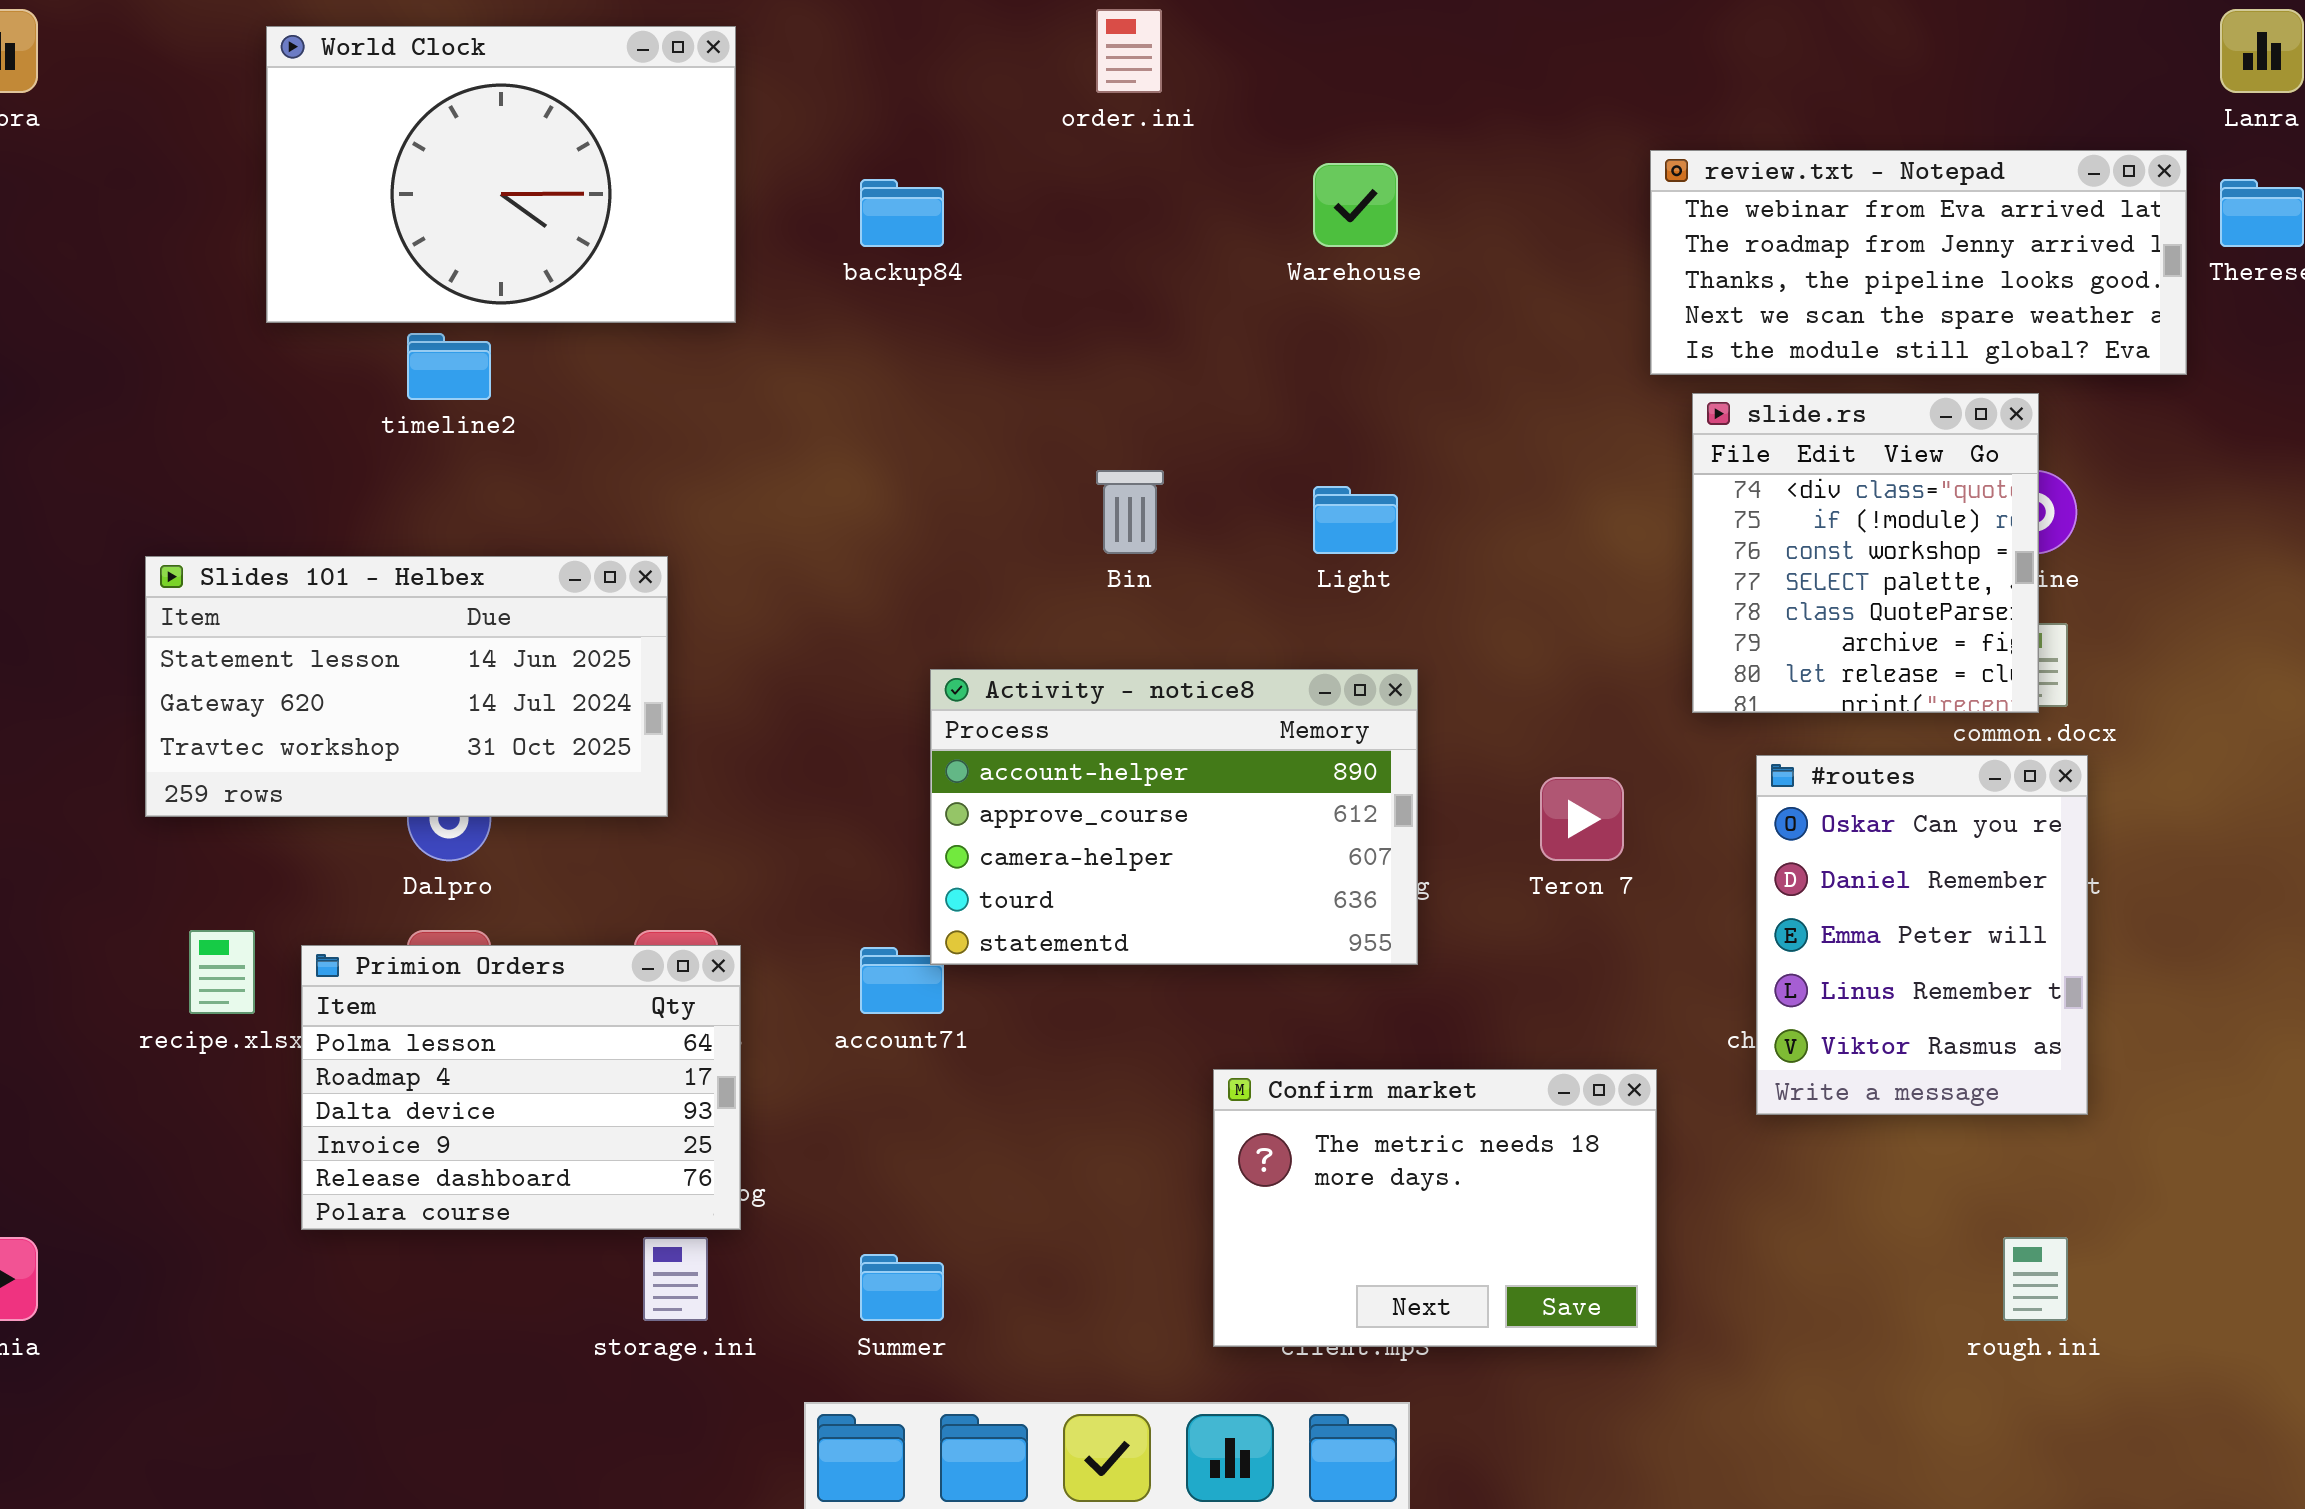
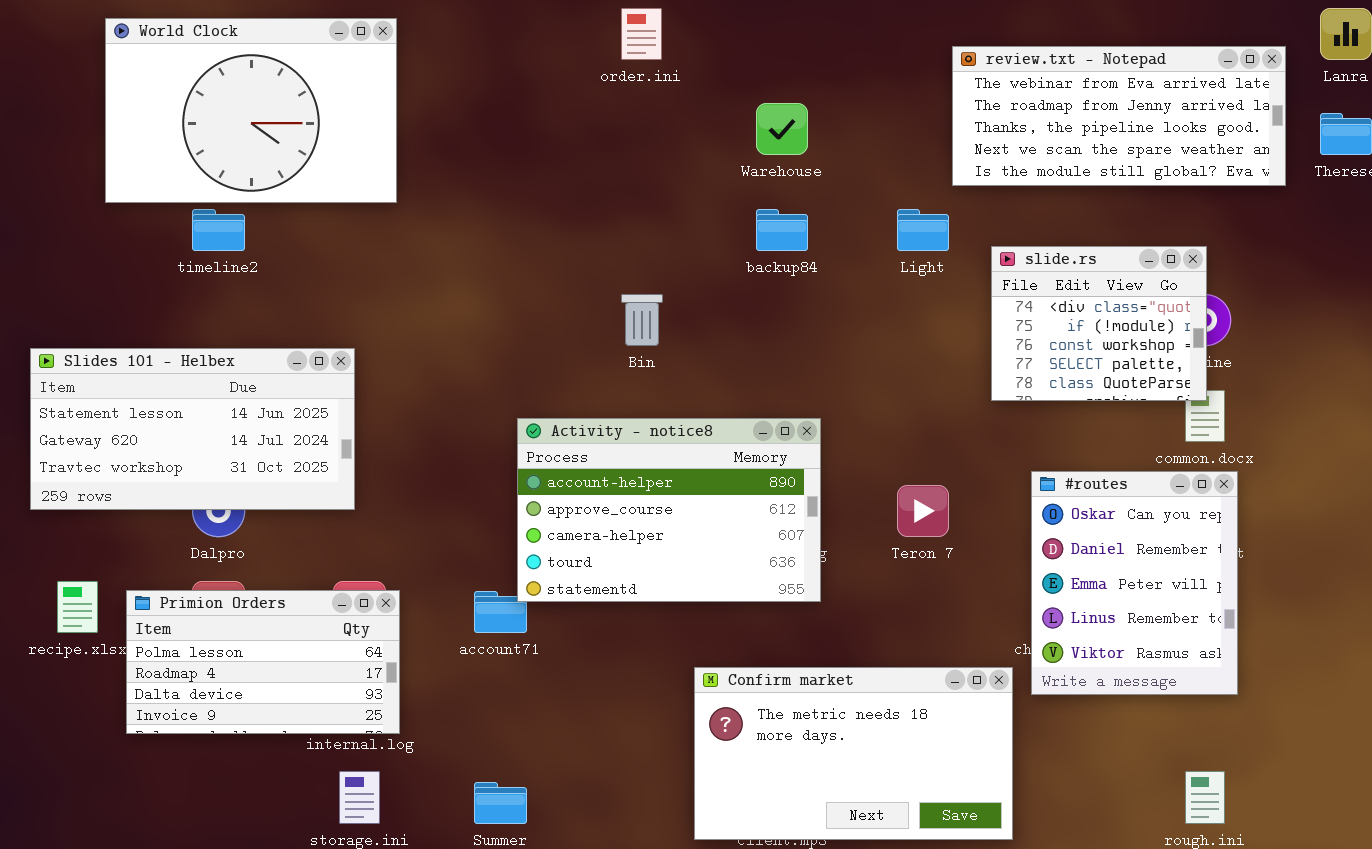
review.txt - Notepad: [1650,150,2187,375] -> [952,46,1286,186], moved
backup84: [860,179,944,247] -> [756,209,808,251], moved
slide.rs: [1692,393,2039,713] -> [991,246,1207,401], resized
Light: [1313,486,1398,554] -> [897,209,949,251], moved
Primion Orders: [301,945,741,1230] -> [126,590,400,734], resized
Confirm market: [1213,1069,1657,1347] -> [694,667,1013,840], resized

